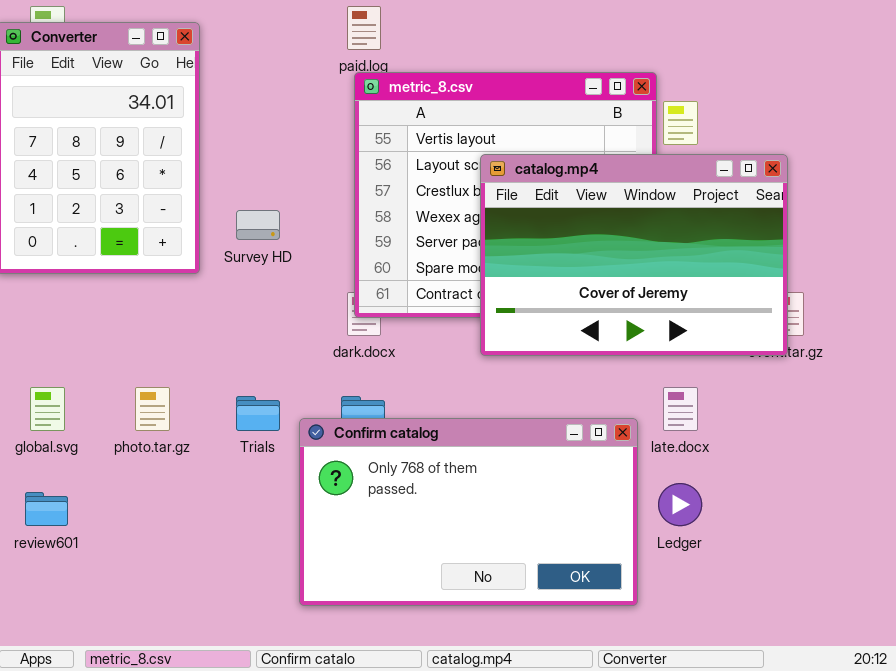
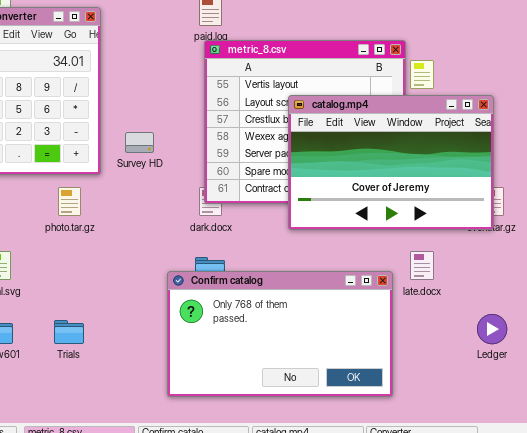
photo.tar.gz: [135,387,170,431] -> [58,187,81,216], moved
Trials: [236,396,280,431] -> [54,320,84,344], moved
Ledger: [658,483,702,526] -> [477,314,507,344], moved

